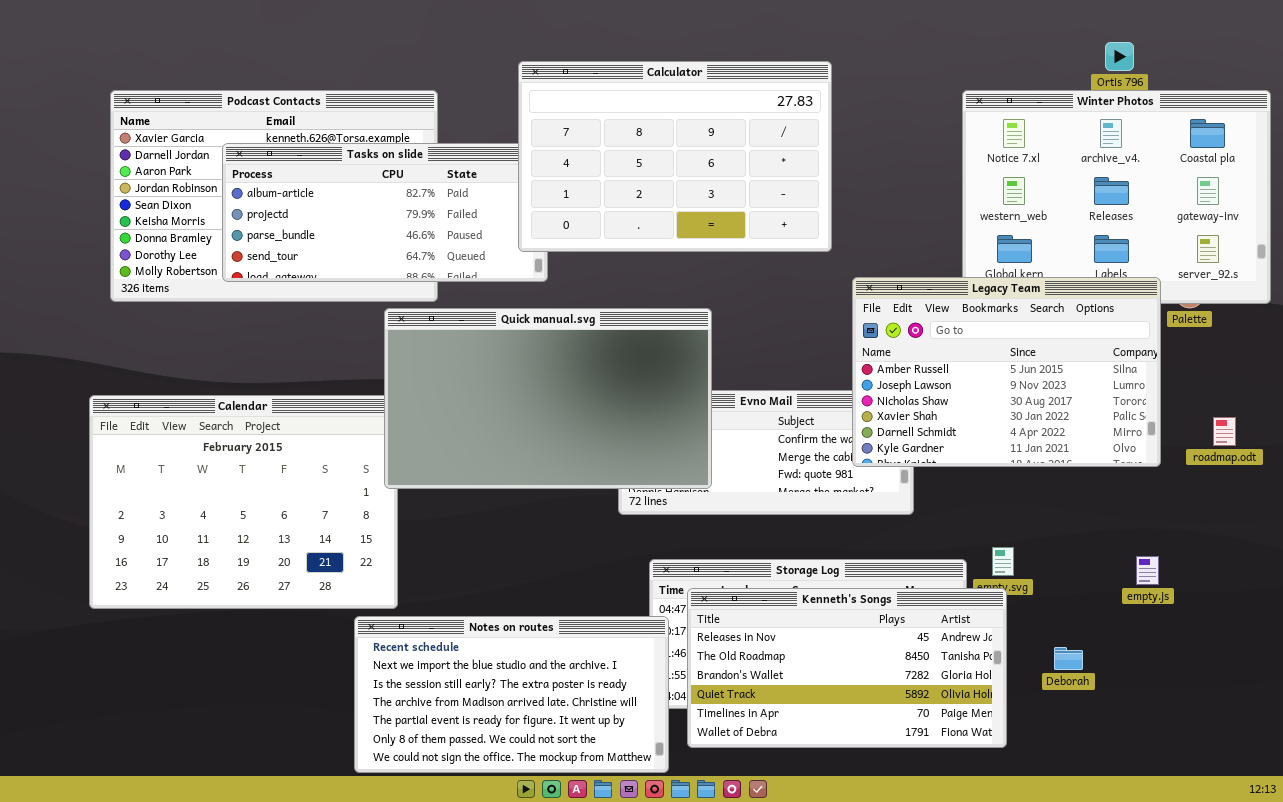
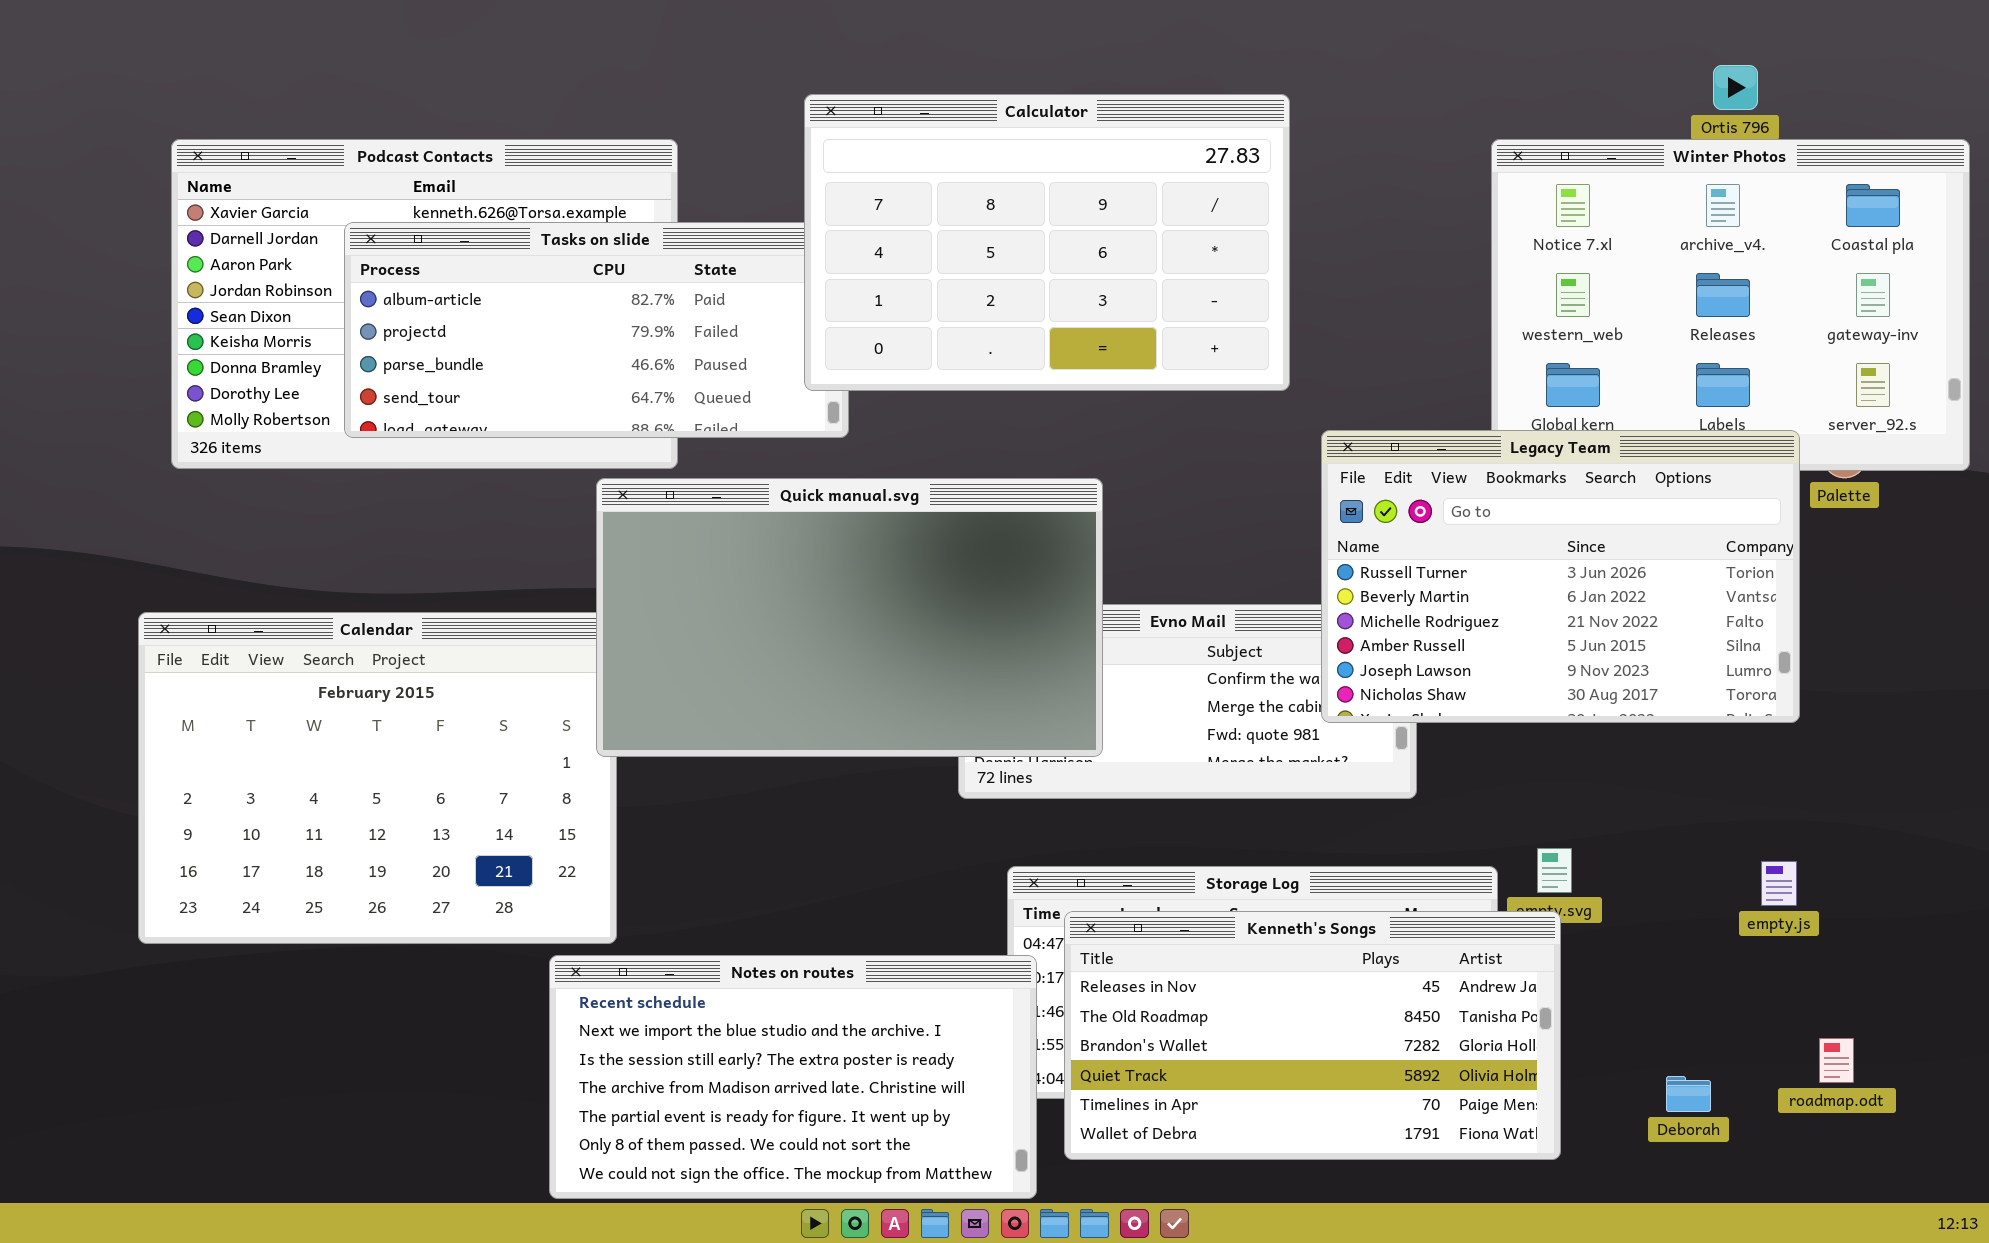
Legacy Team: [852,277,1161,467] -> [1321,430,1800,723], scrolled up 3 rows
roadmap.odt: [1213,417,1236,446] -> [1819,1038,1854,1083], moved
Deborah: [1054,647,1083,670] -> [1666,1076,1711,1112], moved

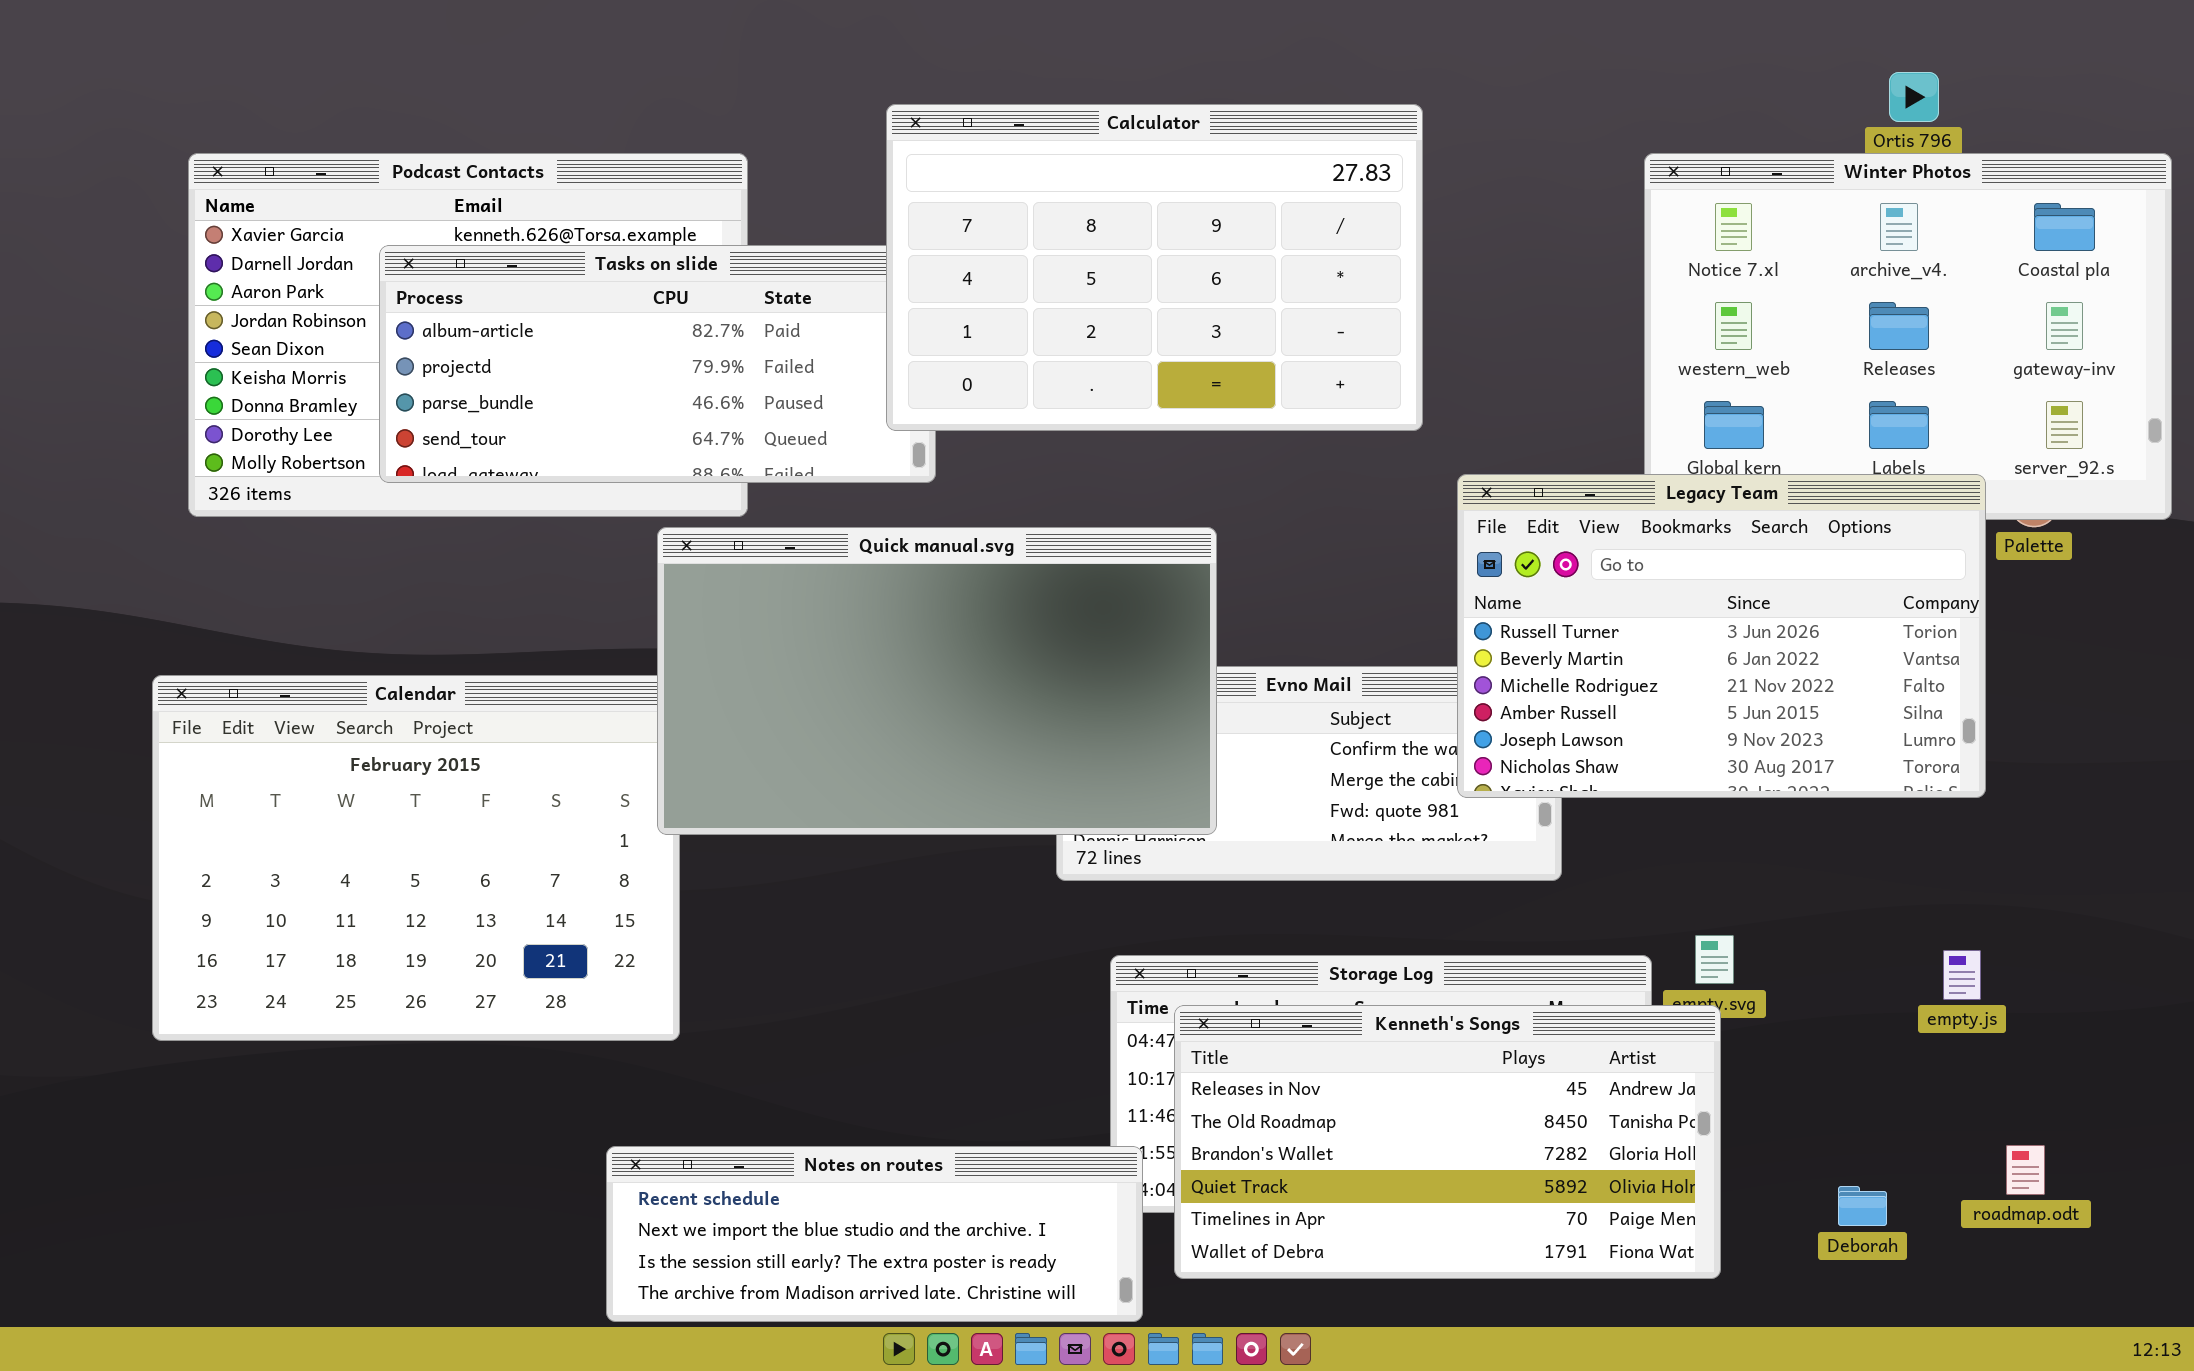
Notes on routes: [549,955,1037,1199] -> [606,1146,1143,1322], resized

